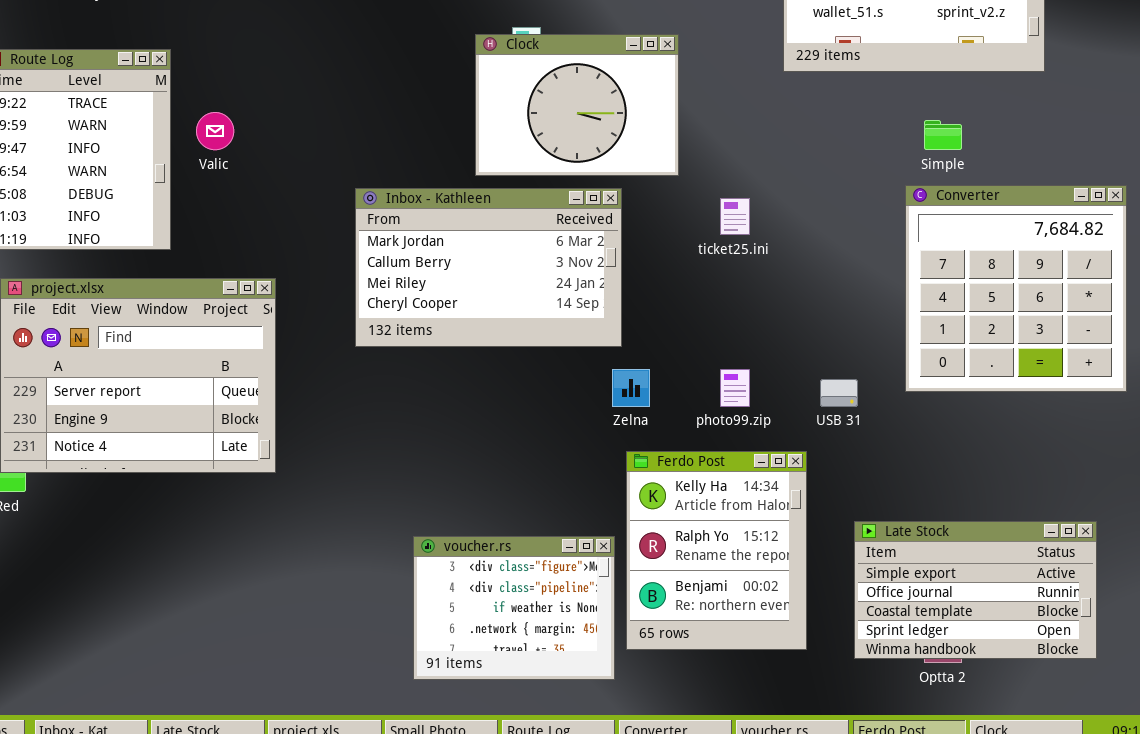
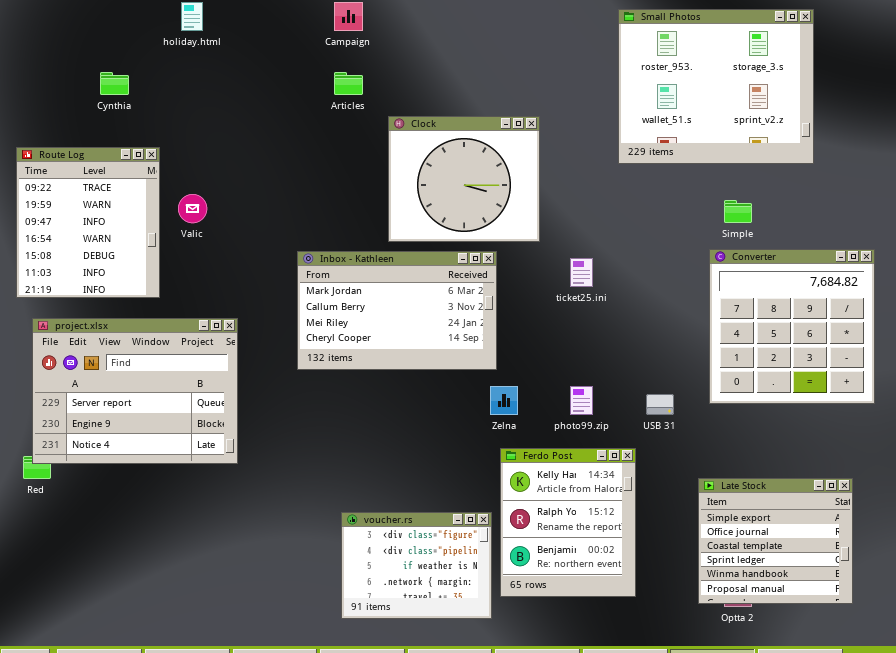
Clock: [475,34,679,176] -> [388,116,540,242], resized
Late Stock: [854,521,1097,659] -> [698,478,853,604], resized

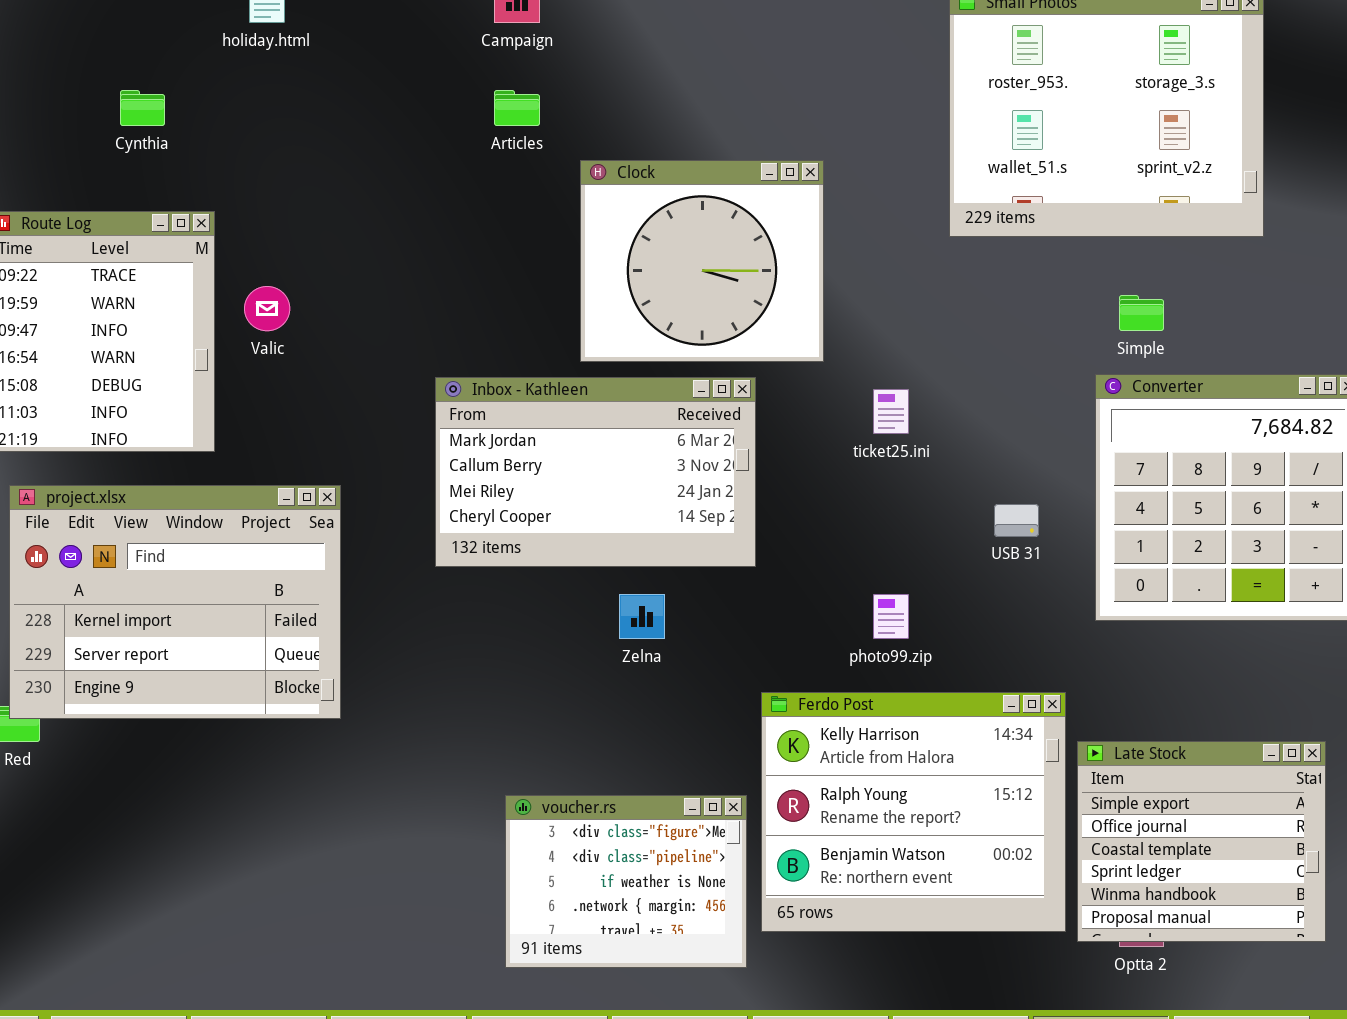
project.xlsx: [32,318,238,464] -> [9,485,341,719], scrolled up 1 row
Zelna: [490,386,518,415] -> [619,594,665,639], moved
USB 31: [646,394,674,415] -> [994,504,1039,537], moved
Ferdo Post: [500,448,636,597] -> [761,692,1066,932], resized

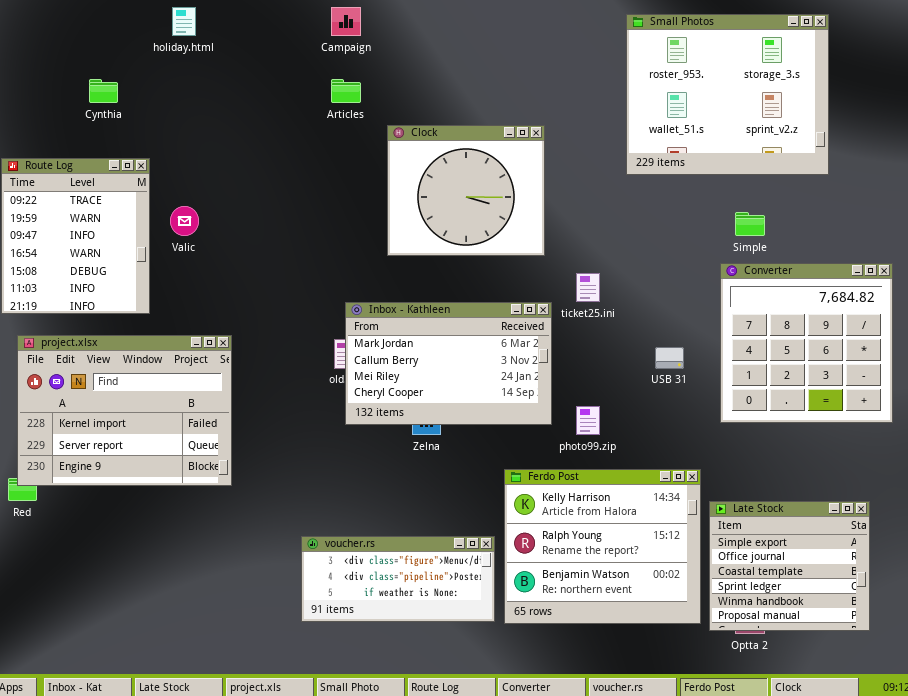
Inbox - Kathleen: [435,377,756,567] -> [345,302,552,425], moved
voucher.rs: [505,795,747,968] -> [301,536,495,622], resized

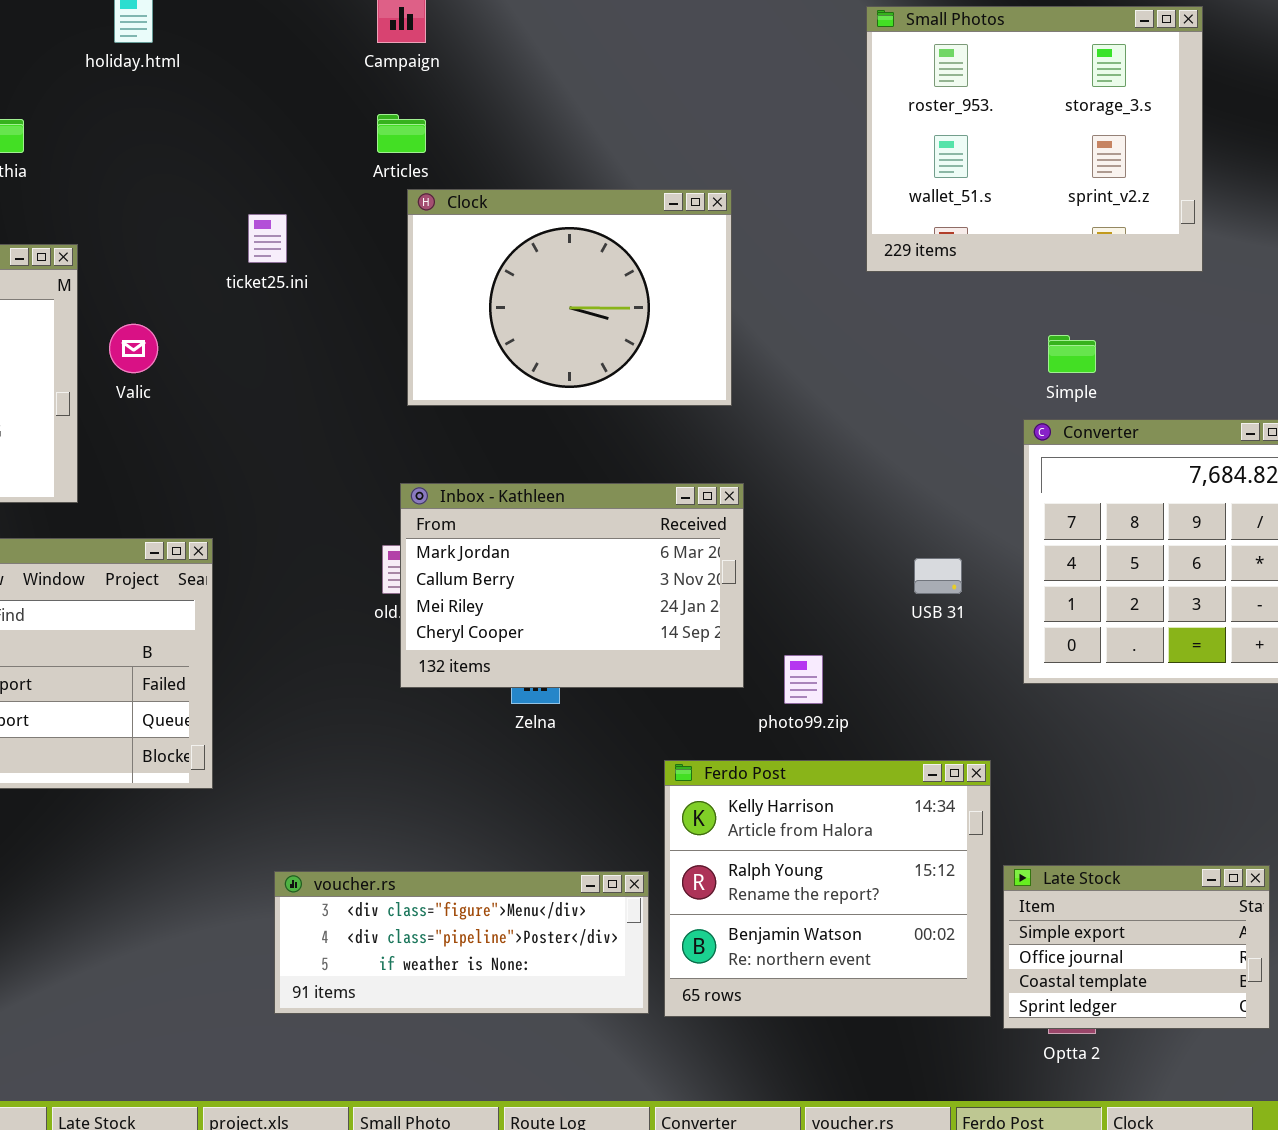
Clock: [387,125,545,256] -> [407,189,732,406], resized
ticket25.ini: [576,273,600,302] -> [248,214,287,263], moved
Late Stock: [709,501,870,631] -> [1003,865,1270,1029], resized
voucher.rs: [301,536,495,622] -> [274,871,649,1014], resized

